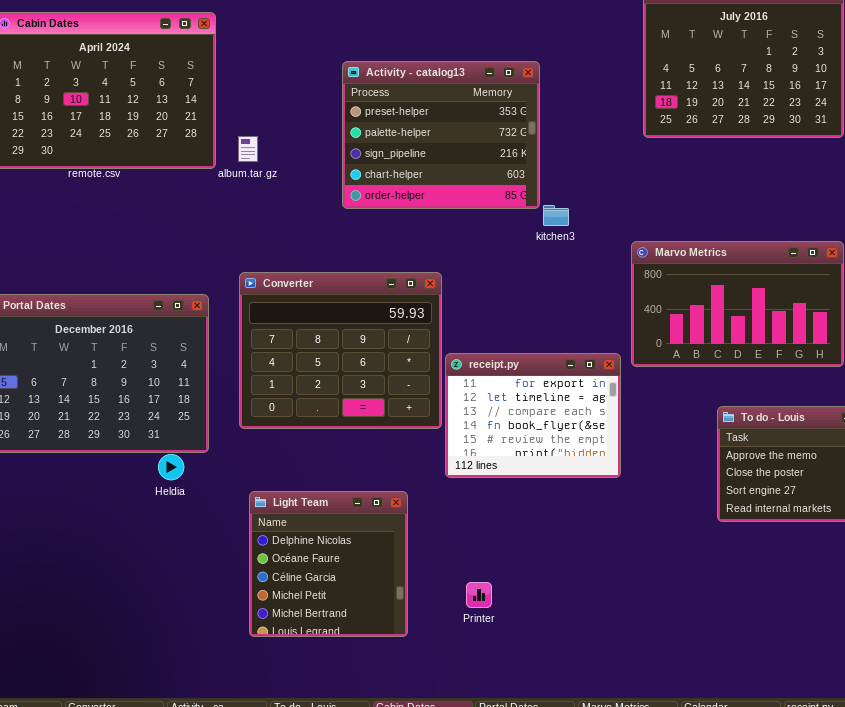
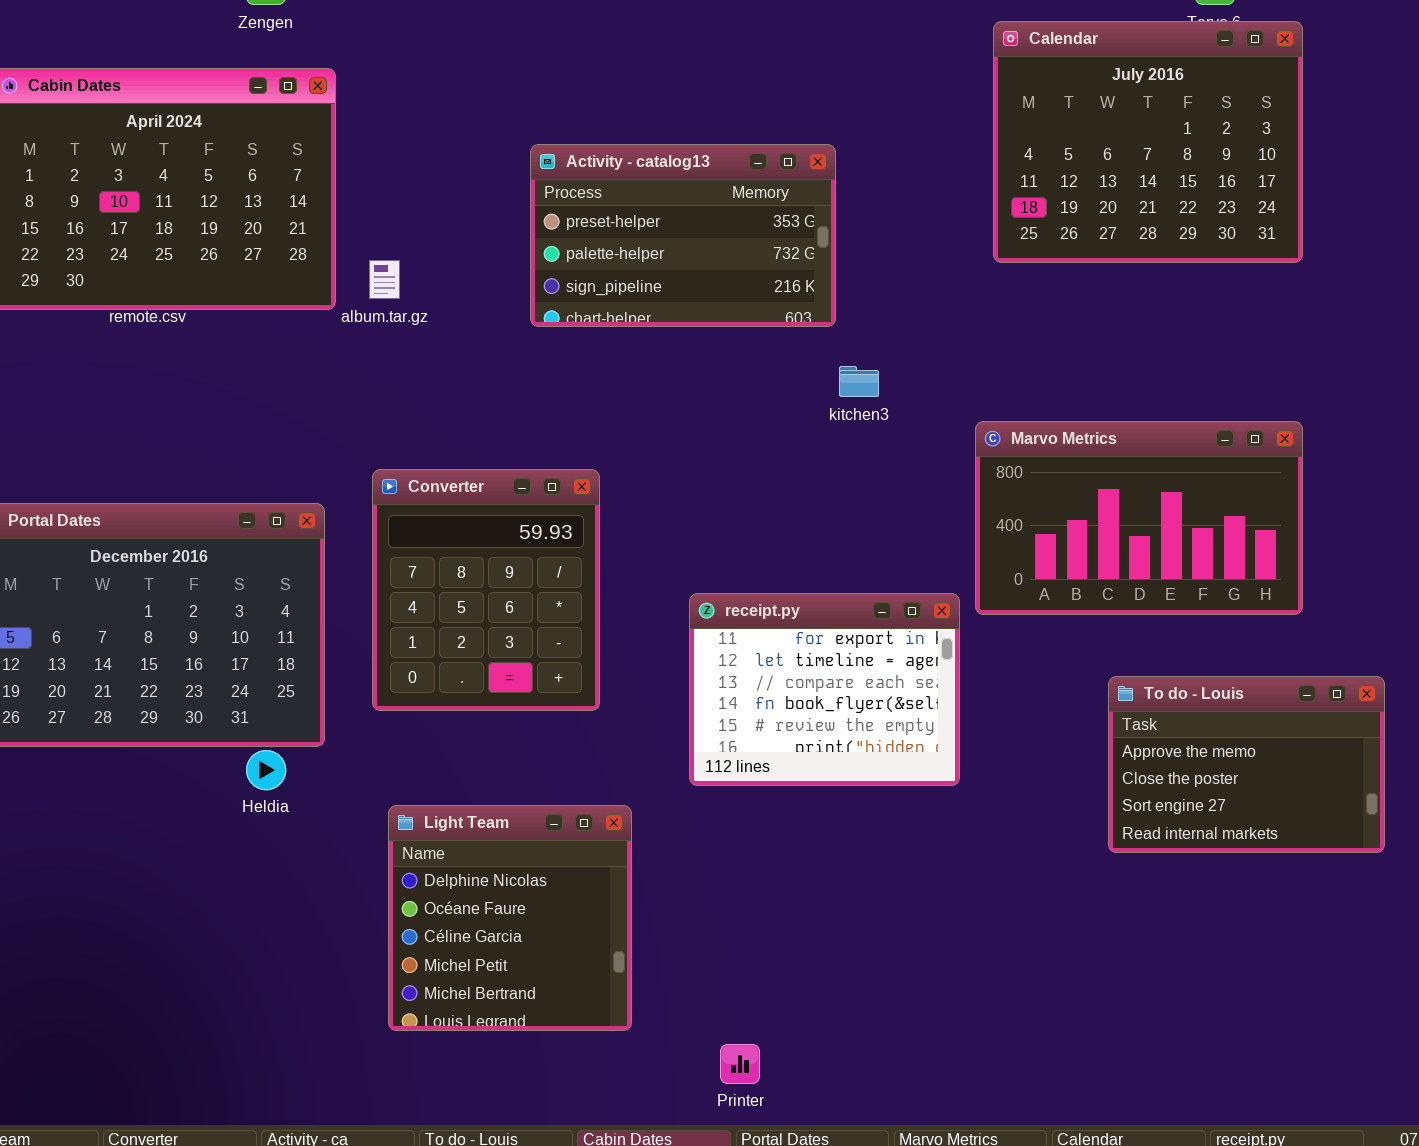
Activity - catalog13: [342,61,540,209] -> [530,144,836,327], resized
Converter: [239,272,442,429] -> [372,469,600,711], resized
Printer: [466,582,492,608] -> [720,1044,760,1084], moved

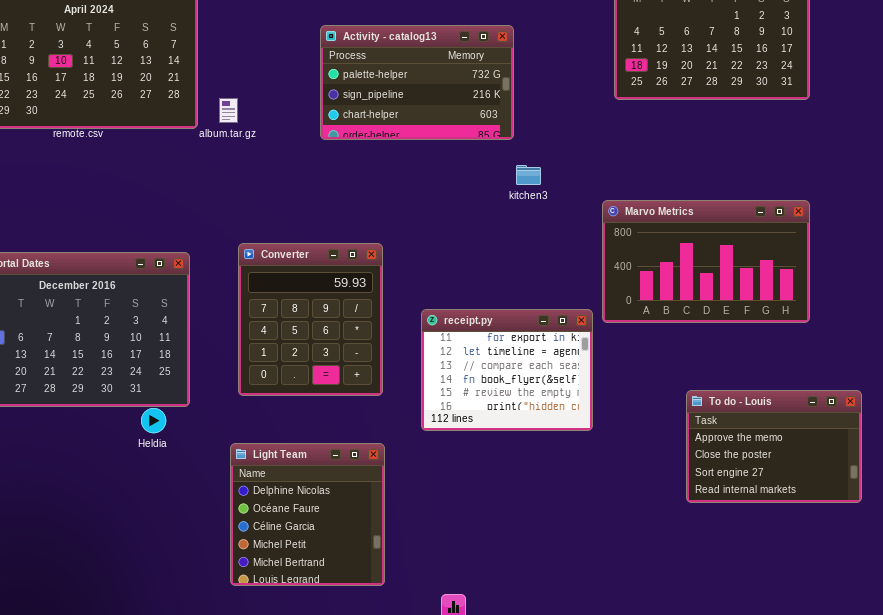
Activity - catalog13: [530,144,836,327] -> [320,25,514,140], scrolled down 1 row
Converter: [372,469,600,711] -> [238,243,383,396], moved
To do - Louis: [1108,676,1385,853] -> [686,390,862,503], moved

